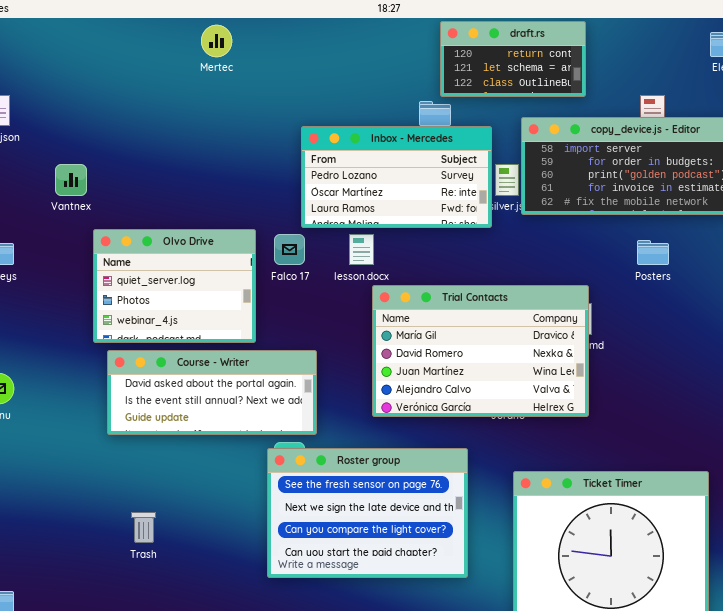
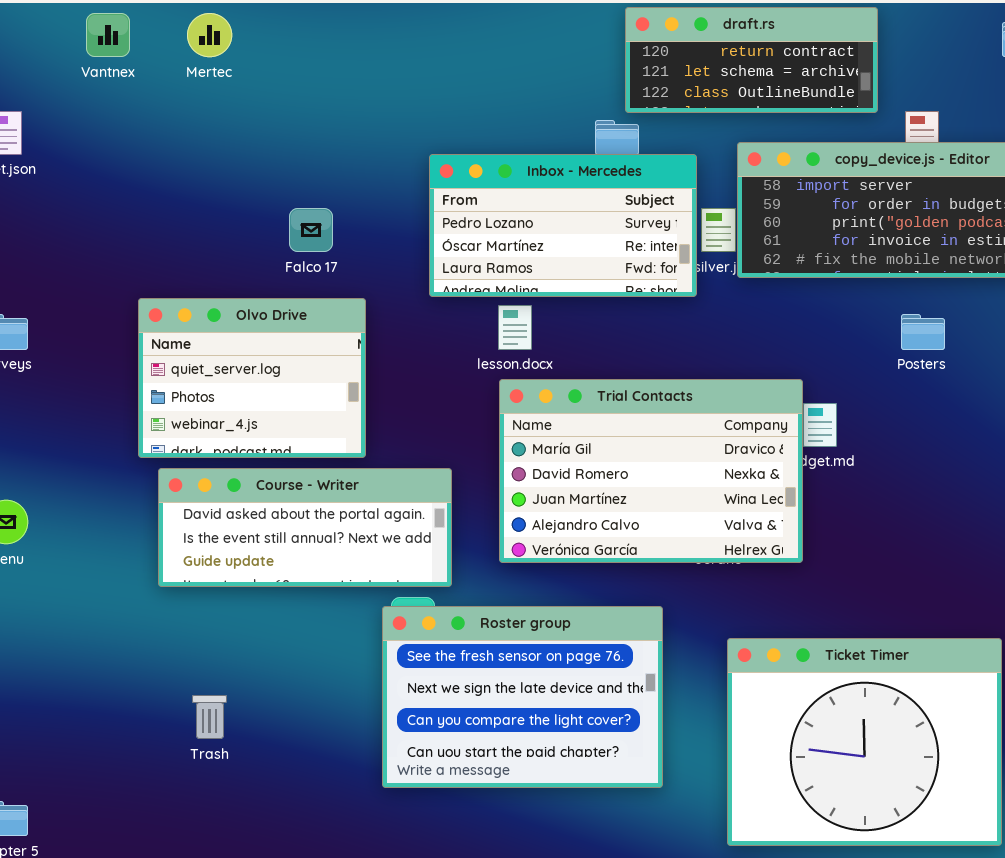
draft.rs: [440,21,586,97] -> [625,7,878,113], resized
Mertec: [201,25,232,57] -> [187,13,232,57], moved
Vantnex: [55,164,87,196] -> [86,13,130,57], moved
Falco 17: [274,234,305,265] -> [289,208,333,252], moved
Trial Contacts: [372,285,589,417] -> [499,379,803,563], moved

